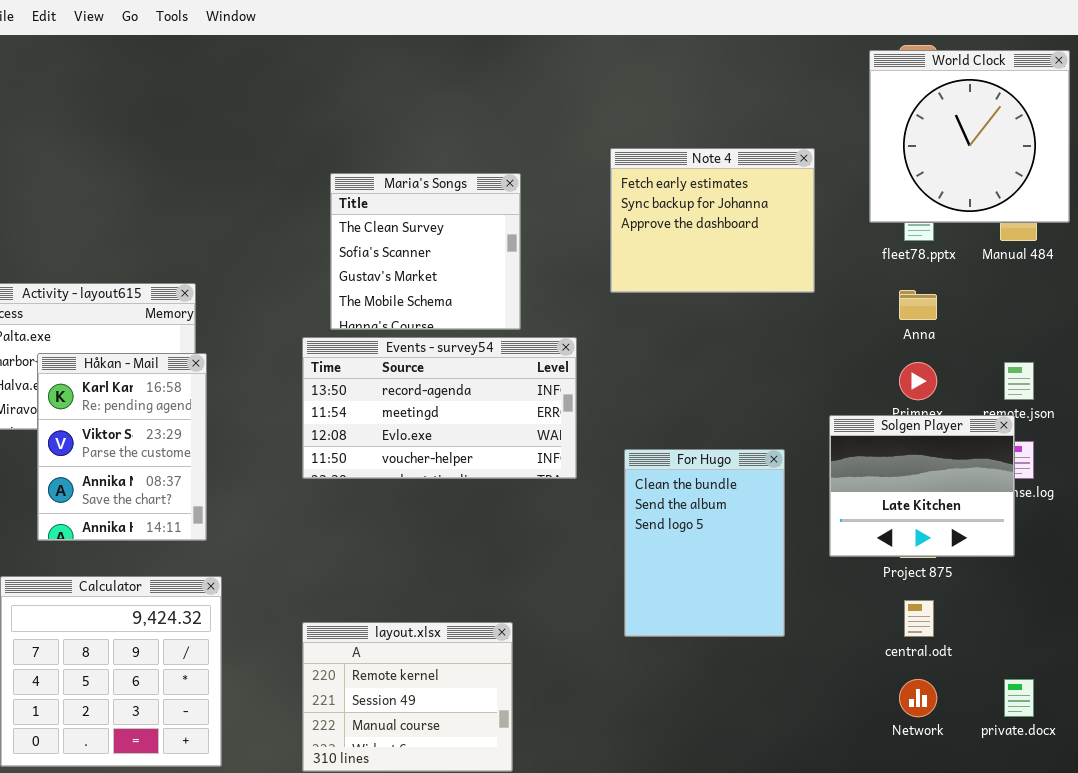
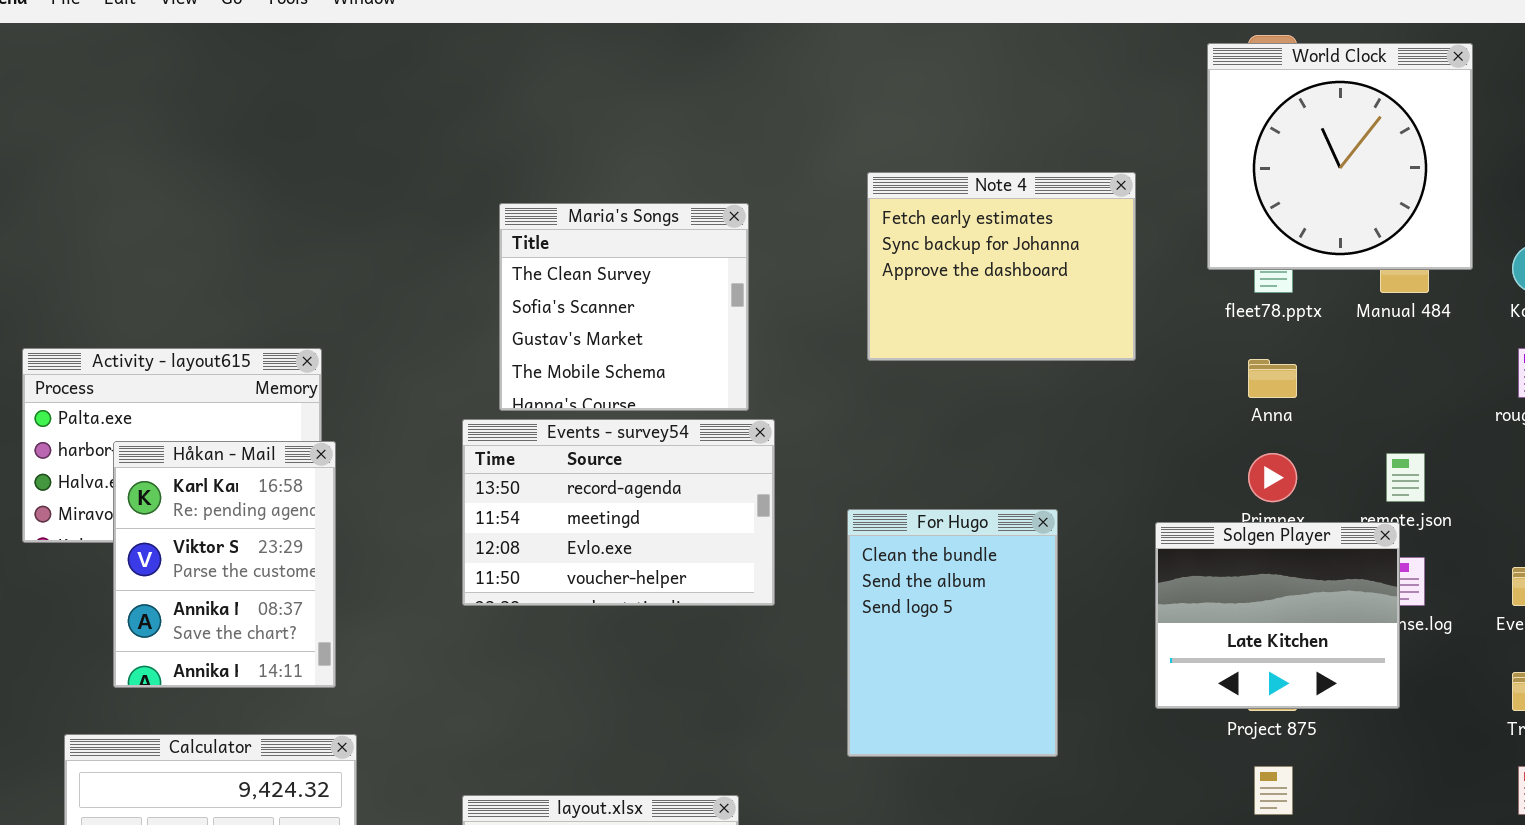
Events - survey54: [302,337,577,479] -> [462,419,775,606], resized
For Hugo: [624,449,785,637] -> [847,509,1058,757], moved

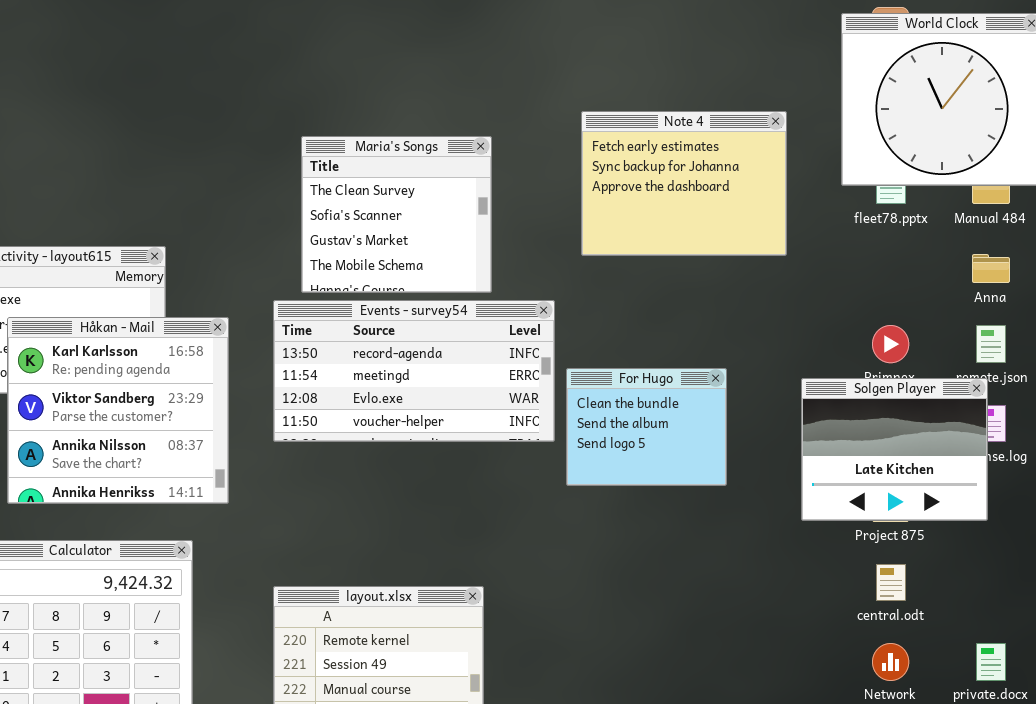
Anna: [1248,359,1297,398] -> [972,254,1010,283], moved
Events - survey54: [462,419,775,606] -> [273,300,555,442], resized
Håkan - Mail: [113,441,336,688] -> [7,317,229,504], resized
For Hugo: [847,509,1058,757] -> [566,368,727,486], resized

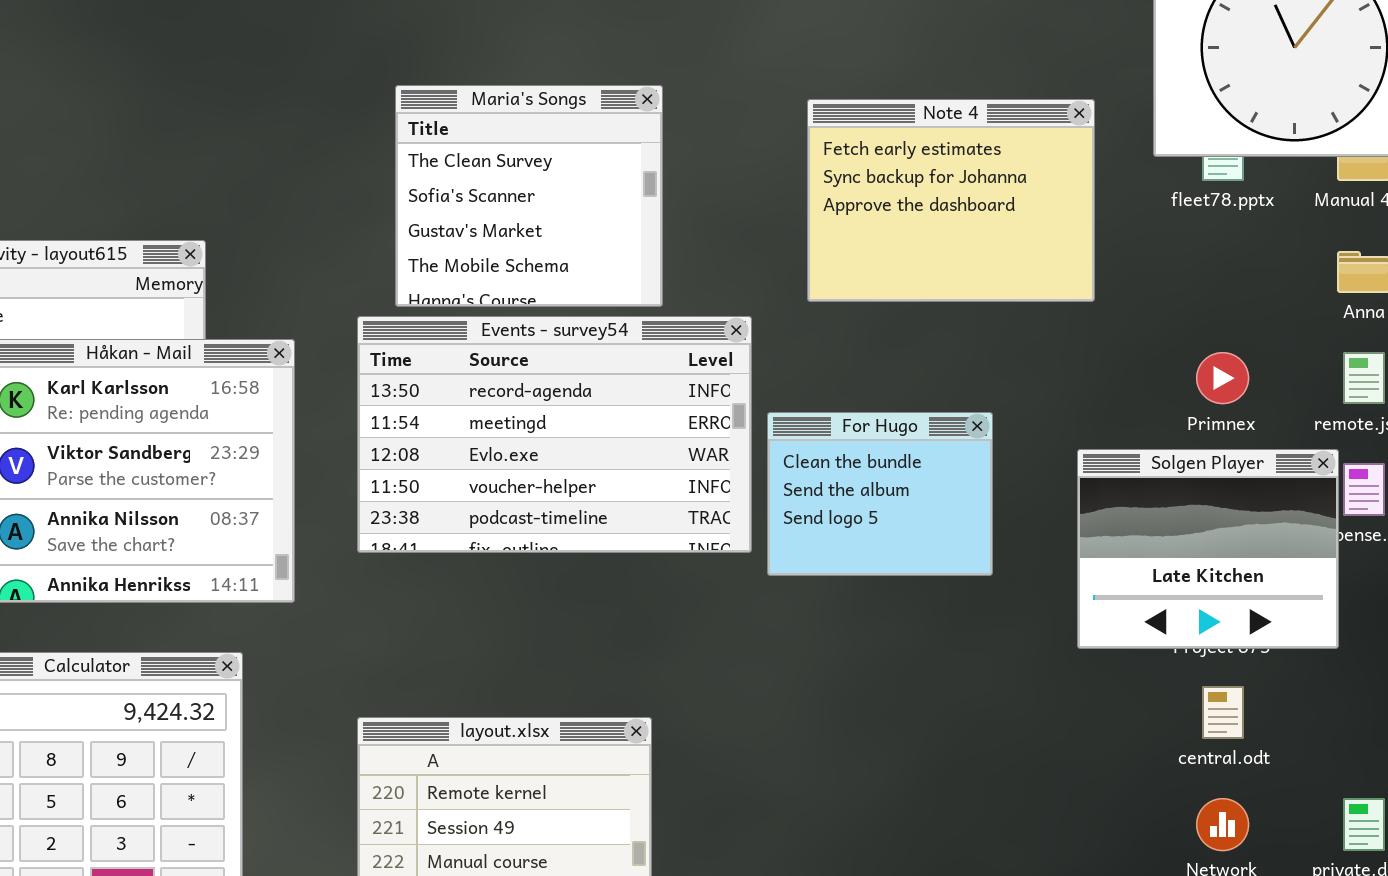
Note 4: [581,111,787,256] -> [807,99,1095,302], moved
Events - survey54: [273,300,555,442] -> [357,316,752,553], resized
Solgen Player: [801,378,988,521] -> [1077,449,1339,649], moved

